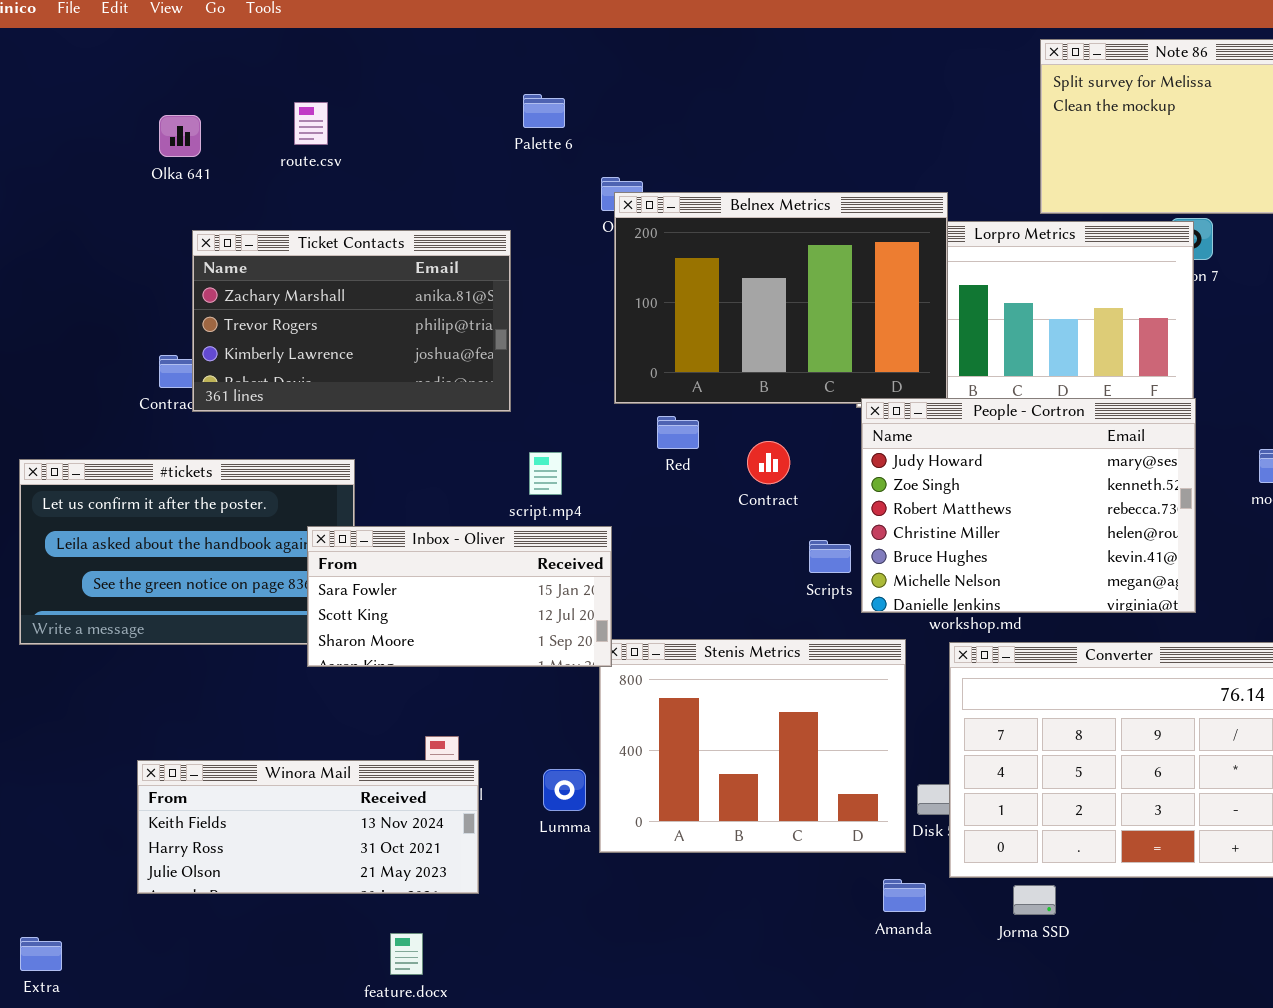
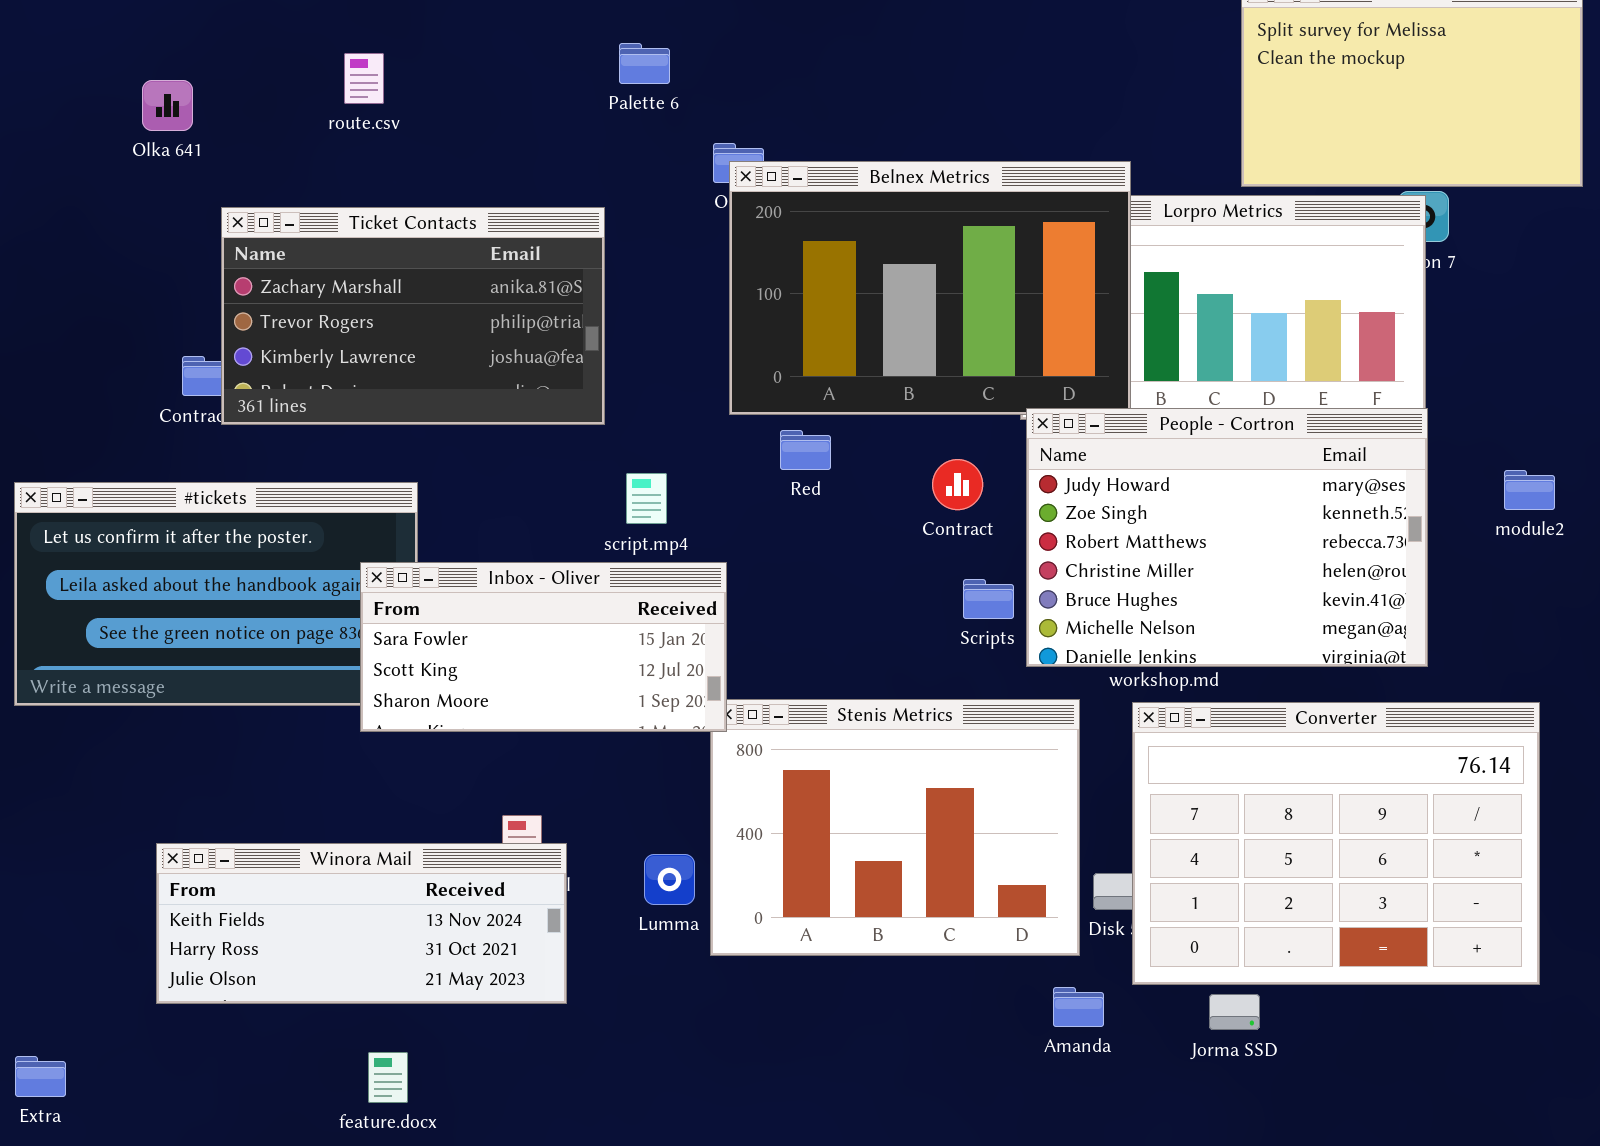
Olka 641: [159,115,201,157] -> [142,80,193,131], moved
Contract: [747,441,790,484] -> [932,459,983,510], moved
feature.docx: [390,933,423,975] -> [368,1052,408,1103], moved

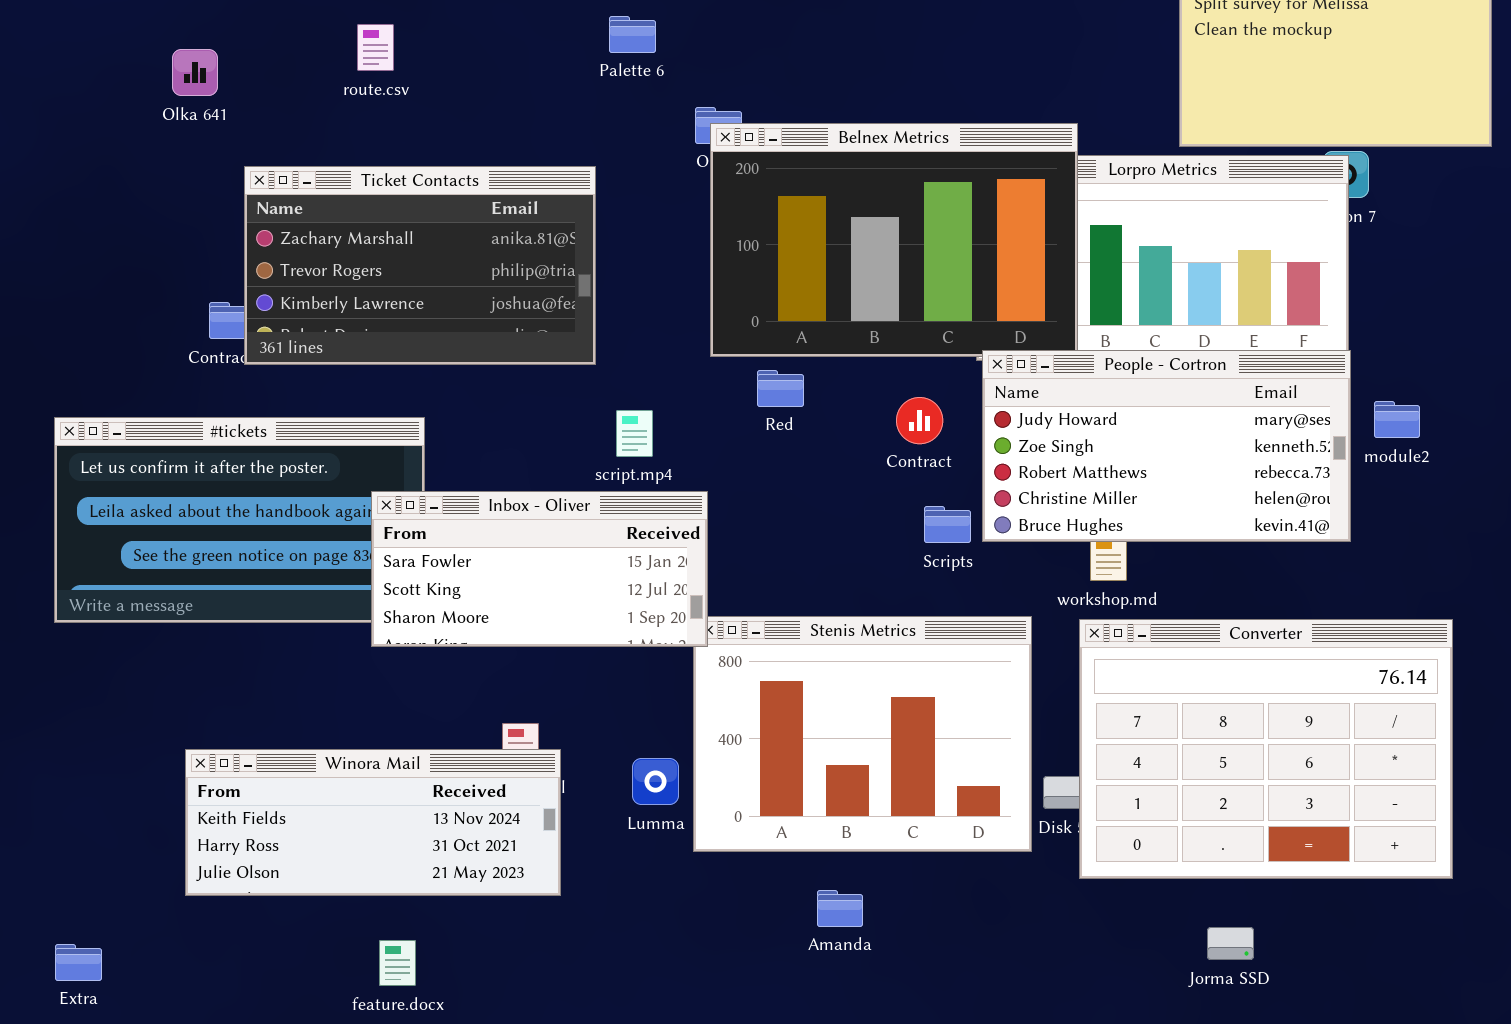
People - Cortron: [1026,408,1428,667] -> [982,350,1351,542], resized
module2: [1504,470,1555,510] -> [1374,401,1420,438], moved
Amanda: [1053,987,1104,1027] -> [817,890,863,927], moved
Jorma SSD: [1209,994,1260,1030] -> [1207,927,1254,960], moved

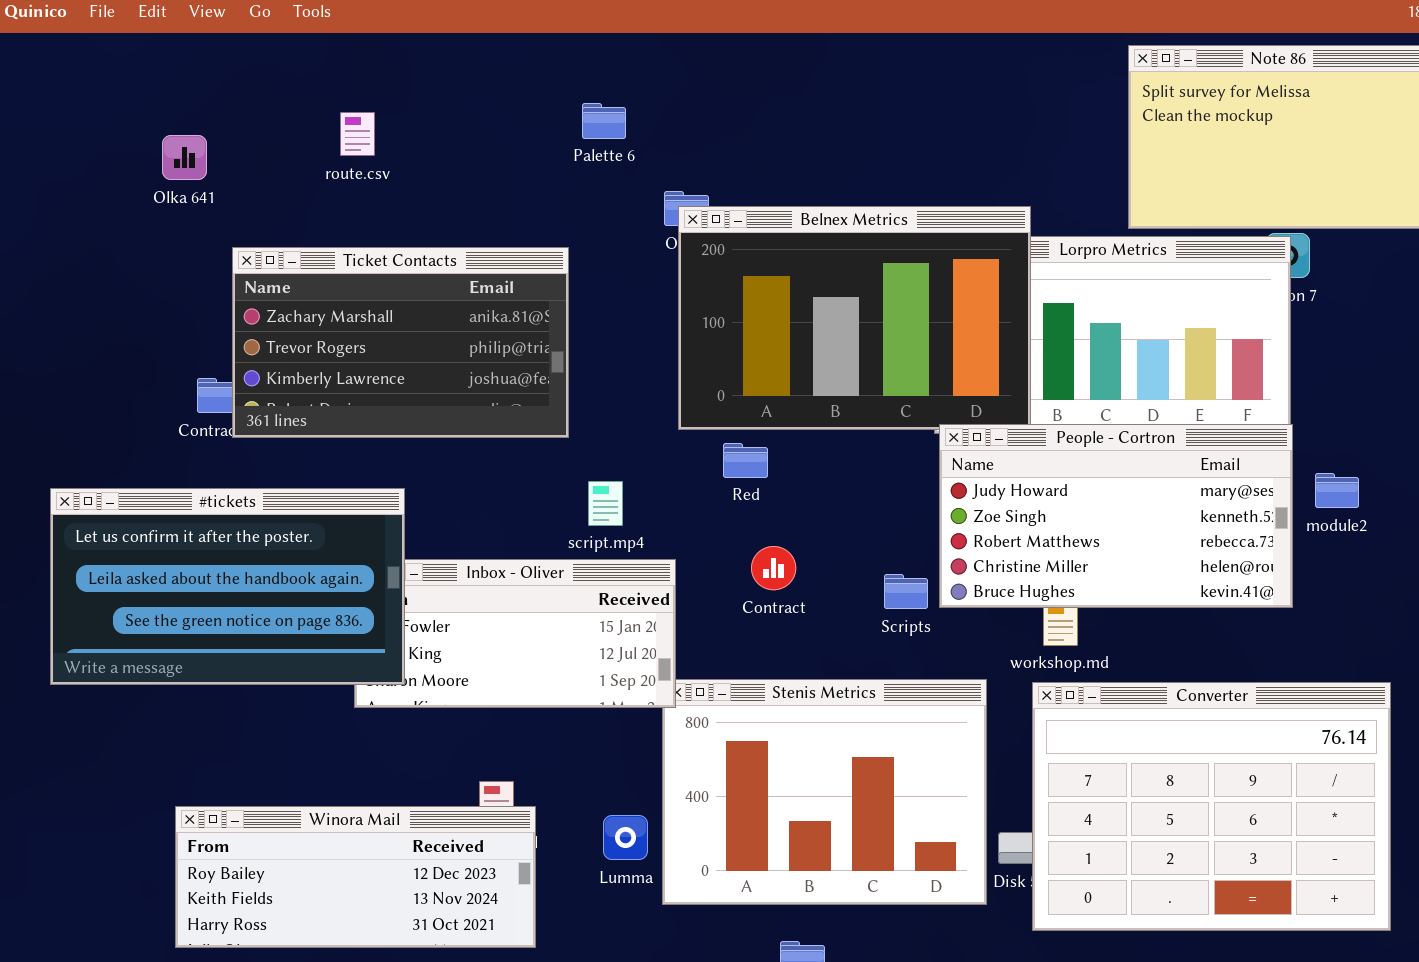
Contract: [896,397,943,444] -> [751,546,796,590], moved
#tickets: [54,417,425,623] -> [50,488,405,685], raised
Winora Mail: [185,749,561,896] -> [175,806,536,948], scrolled up 1 row

